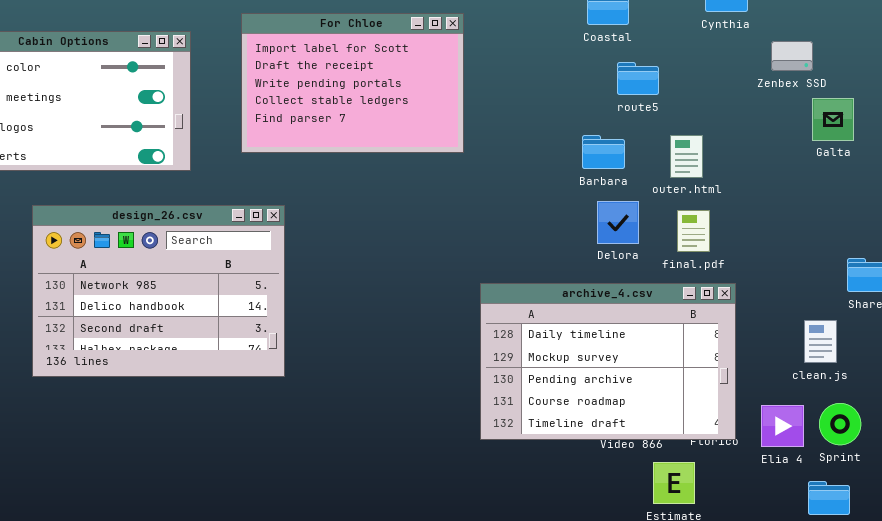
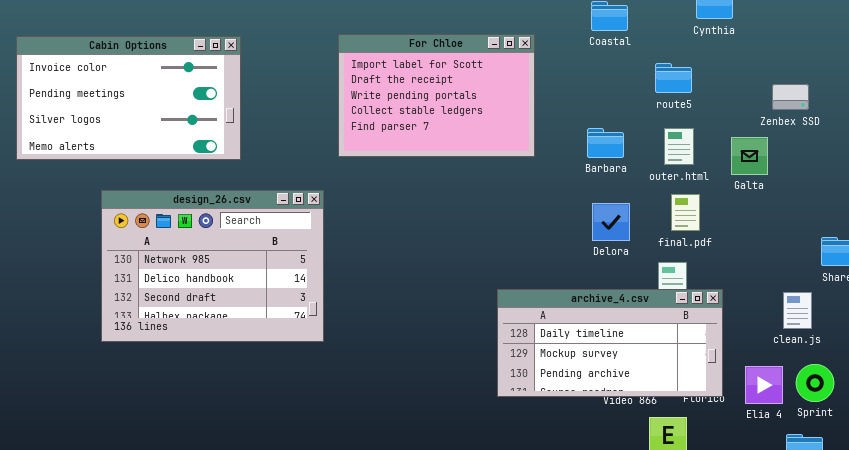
For Chloe: [241,13,464,153] -> [338,34,535,157], moved
Zenbex SSD: [771,41,813,71] -> [772,84,809,110], moved
route5: [617,62,659,95] -> [655,63,692,93], moved
Galta: [812,98,854,141] -> [731,137,768,175], moved
Delora: [597,201,639,244] -> [592,203,630,241], moved
archive_4.csv: [480,283,736,440] -> [497,289,723,397], resized

